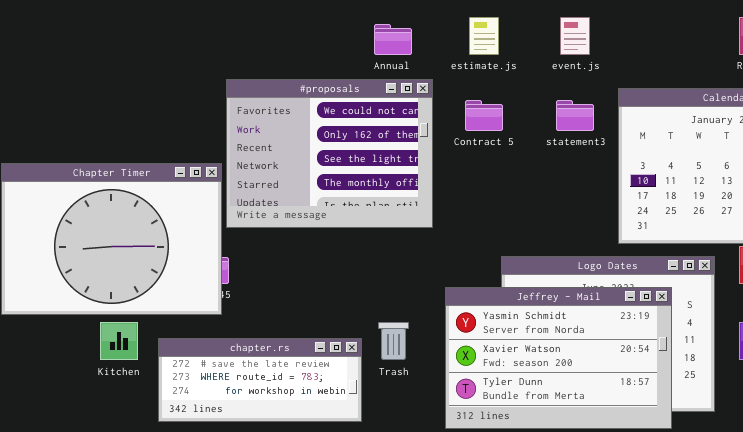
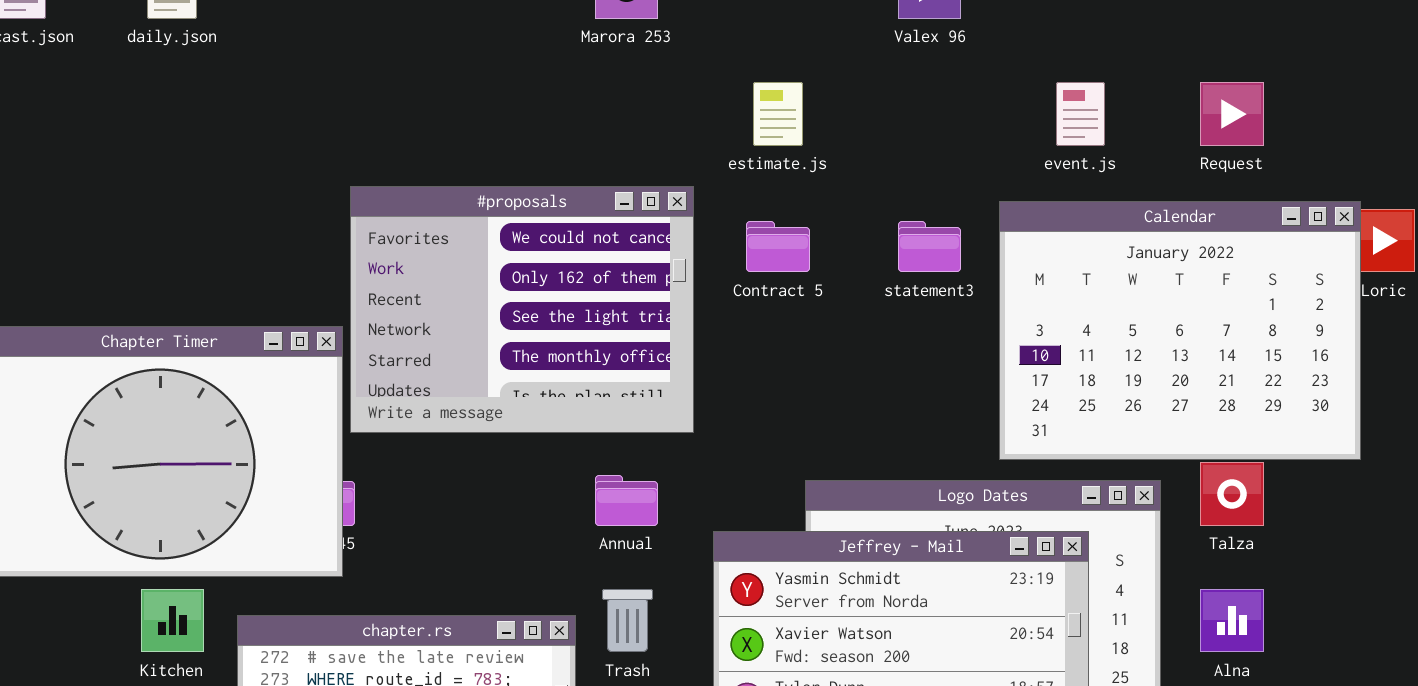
event.js: [560,17,590,55] -> [1056,82,1105,146], moved
Annual: [374,24,412,55] -> [595,475,658,526], moved

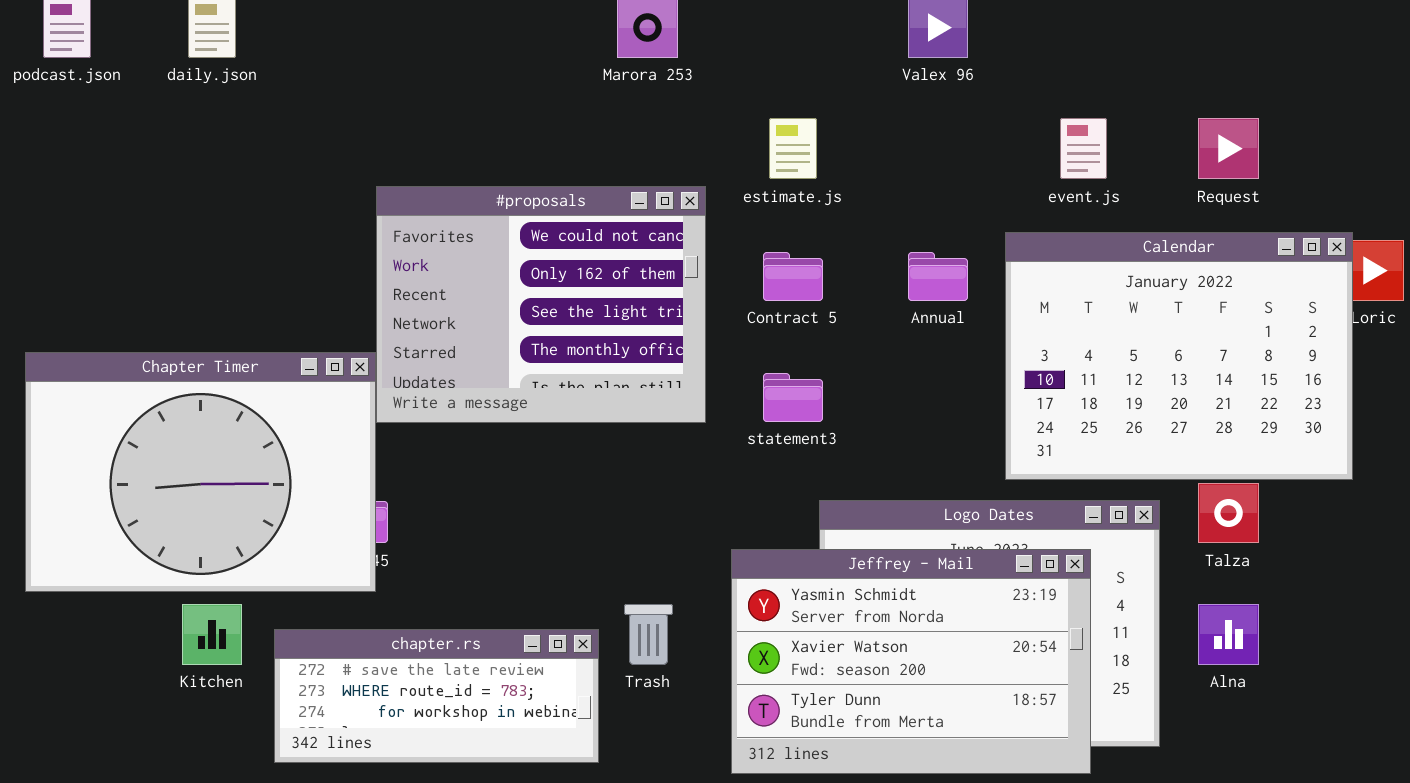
#proposals: [350,186,694,433] -> [376,186,706,423], moved
statement3: [898,221,961,272] -> [763,373,823,422], moved
Annual: [595,475,658,526] -> [908,252,968,301], moved

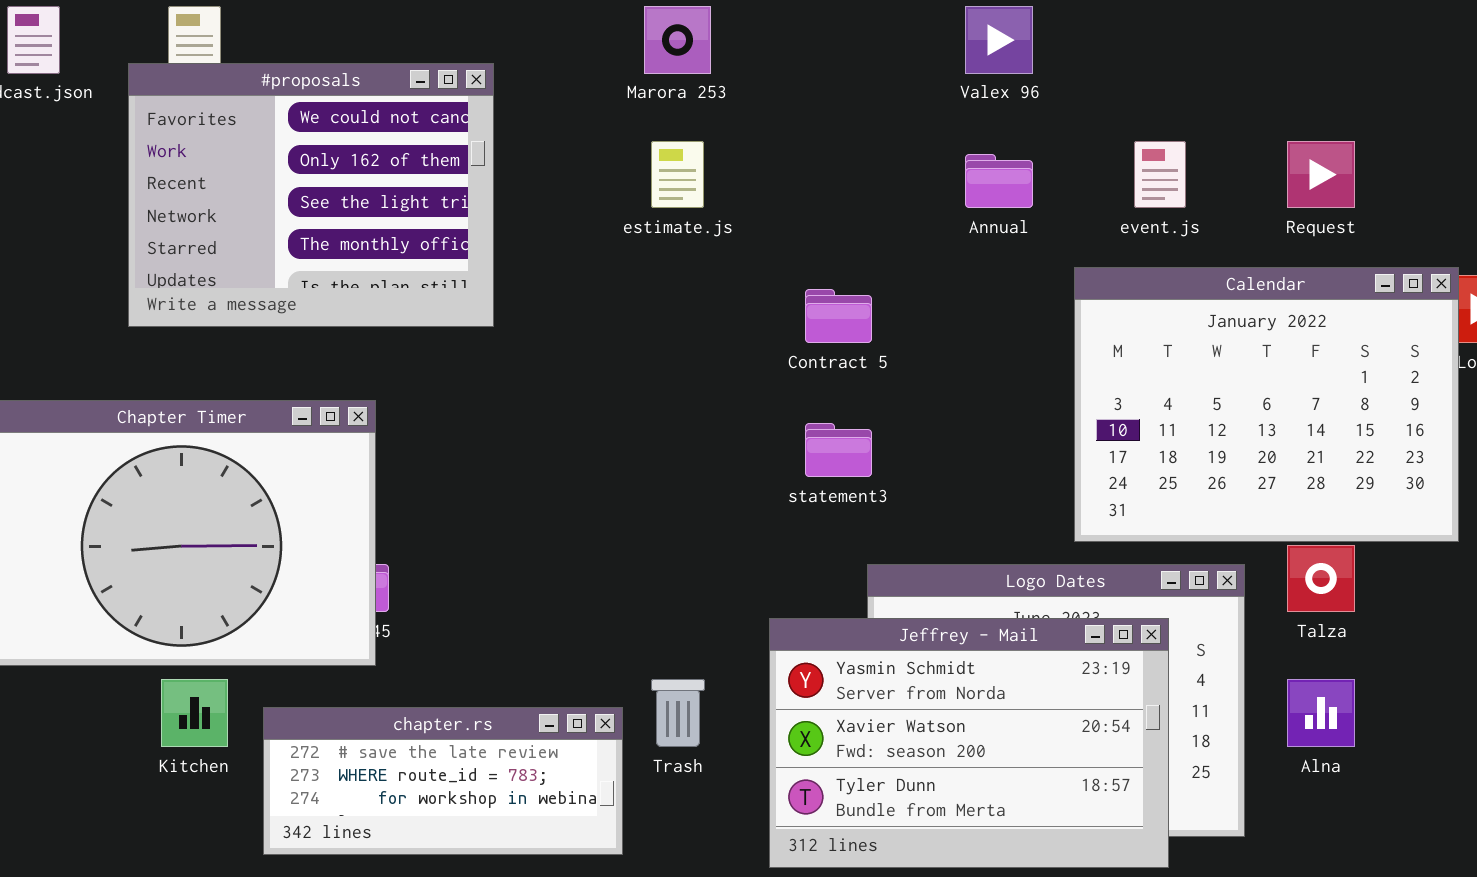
estimate.js: [769,118,817,179] -> [651,141,704,208], moved
#proposals: [376,186,706,423] -> [128,63,494,327], moved
Annual: [908,252,968,301] -> [965,154,1033,208], moved

